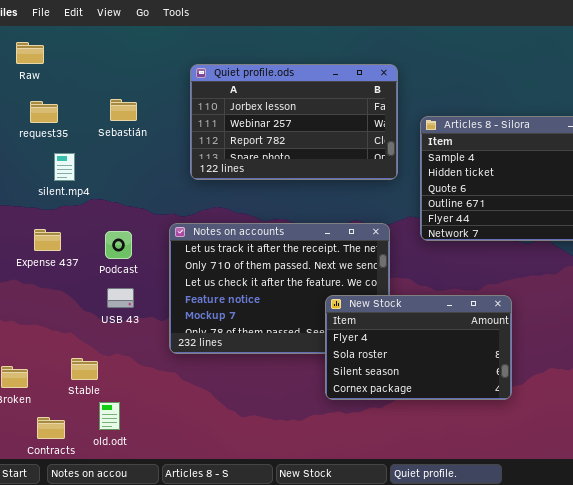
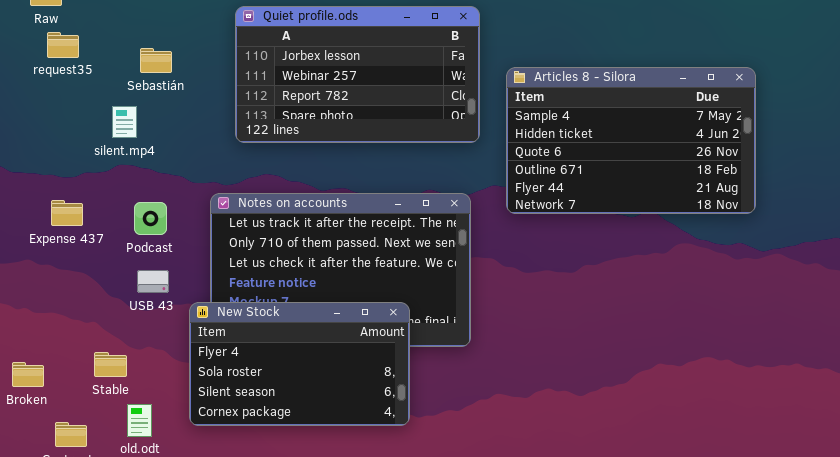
request35: [30,101,58,123] -> [47,32,79,58], moved
silent.mp4: [54,153,75,181] -> [112,106,137,138], moved
New Stock: [325,295,512,400] -> [189,302,410,426], moved

